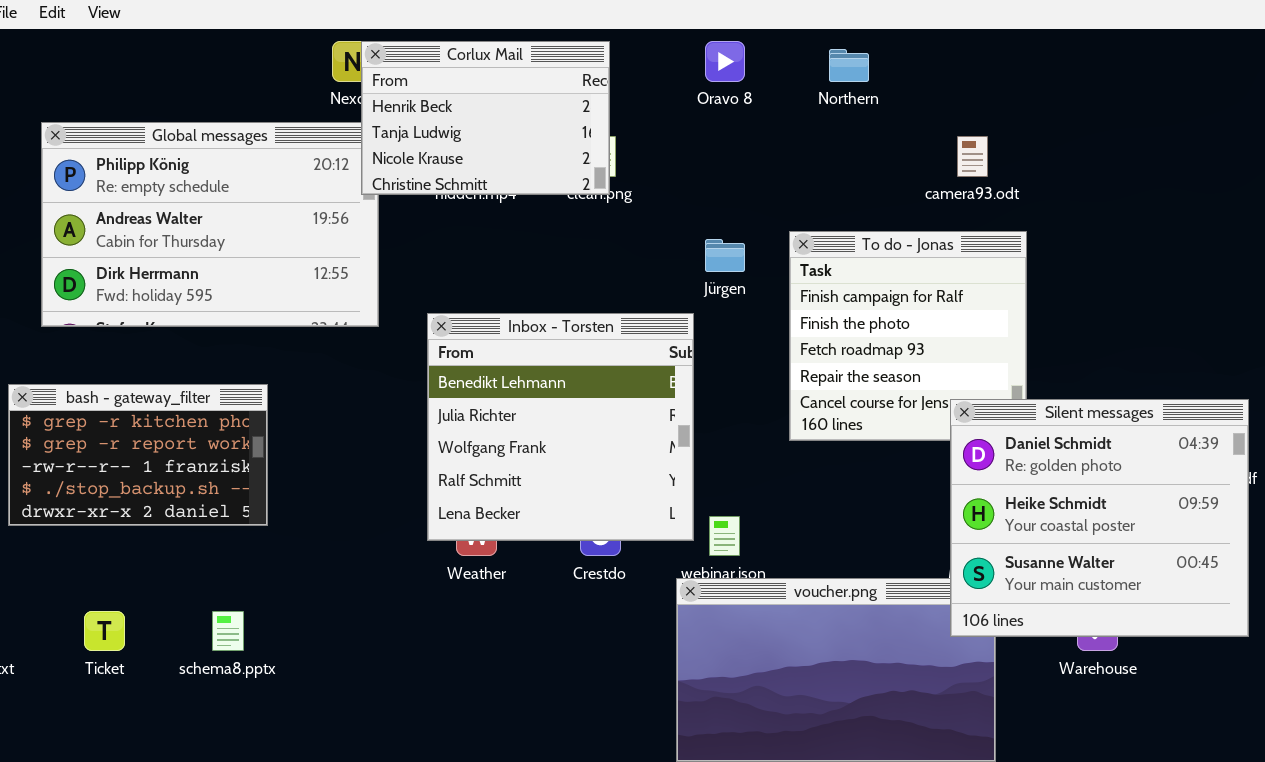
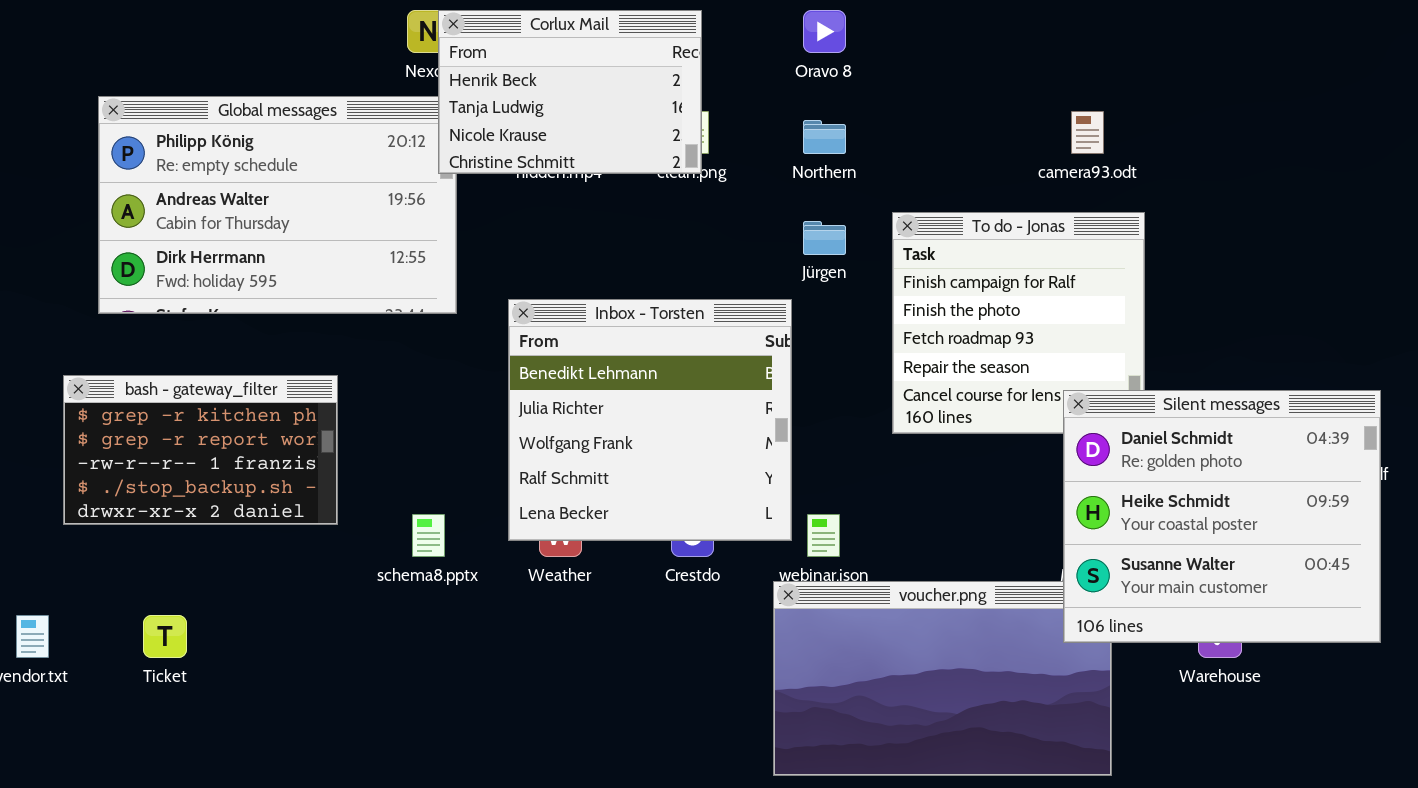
Northern: [829,49,869,82] -> [803,120,846,154], moved
schema8.pptx: [212,611,244,651] -> [412,514,445,557], moved

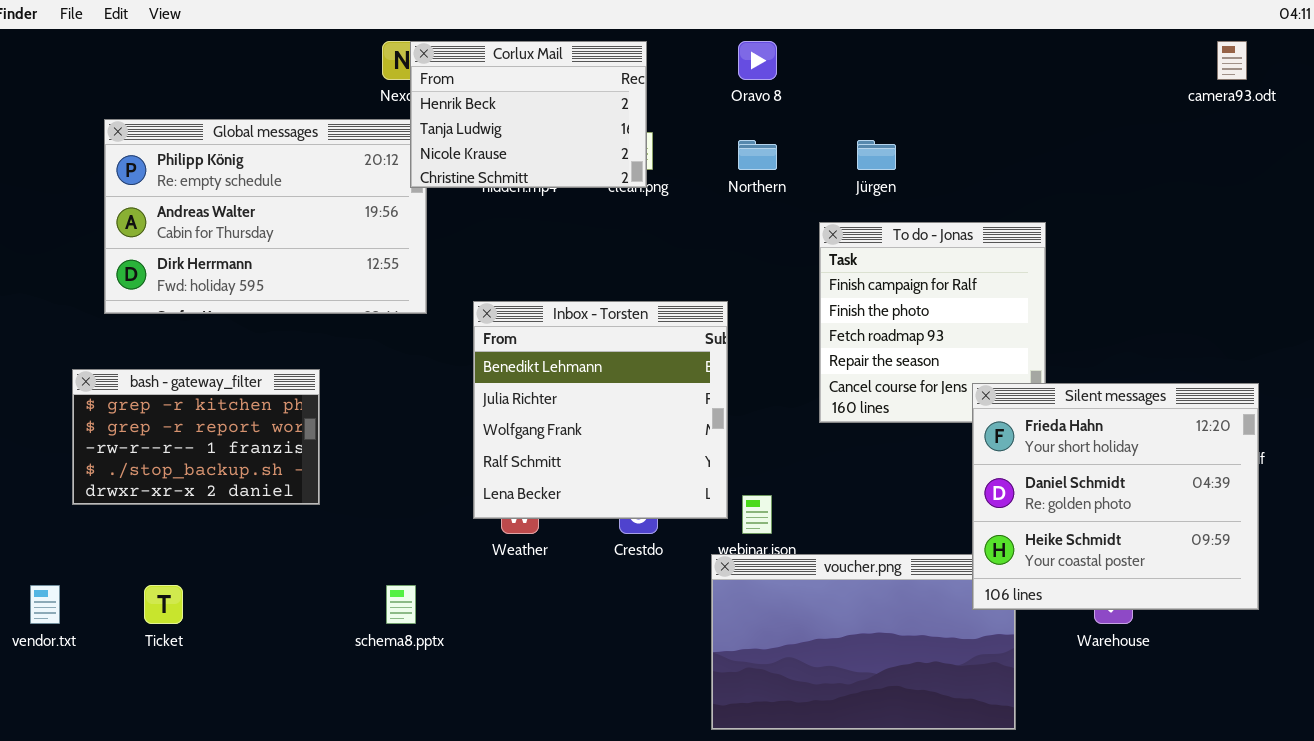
camera93.odt: [1071,111,1104,154] -> [1217,41,1247,80], moved
Jürgen: [803,221,846,255] -> [857,140,896,170], moved
Silent messages: [1063,390,1381,643] -> [972,383,1259,610], scrolled up 1 row
schema8.pptx: [412,514,445,557] -> [386,585,416,624], moved

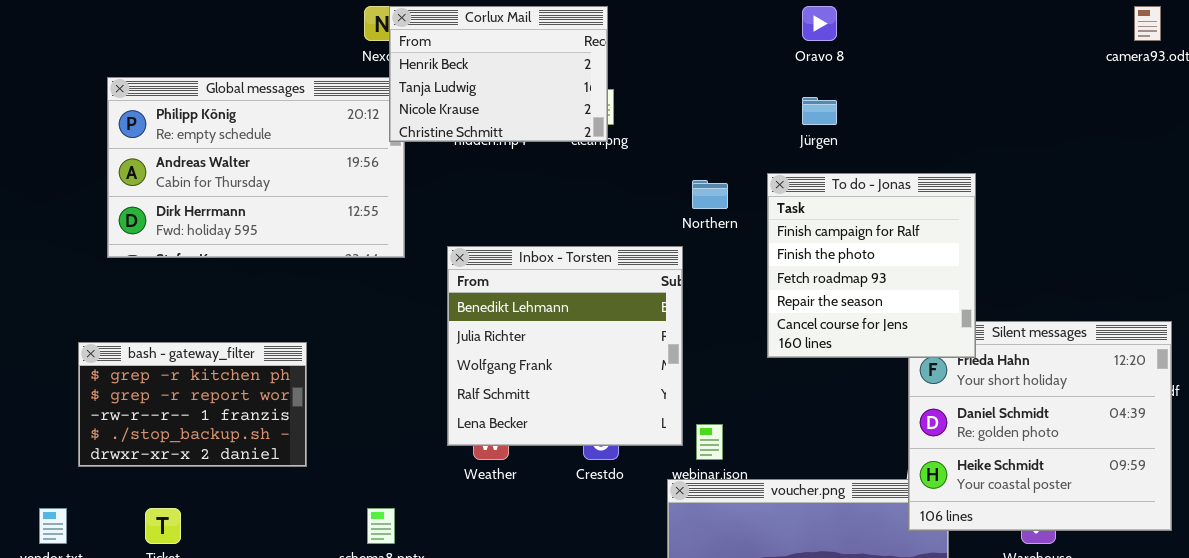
Oravo 8: [738,41,777,80] -> [802,6,837,41], moved
Northern: [738,140,777,170] -> [692,180,728,209], moved
To do - Jonas: [819,222,1046,423] -> [767,173,976,358], raised
bash - gateway_filter: [72,369,320,505] -> [78,342,307,467], moved

